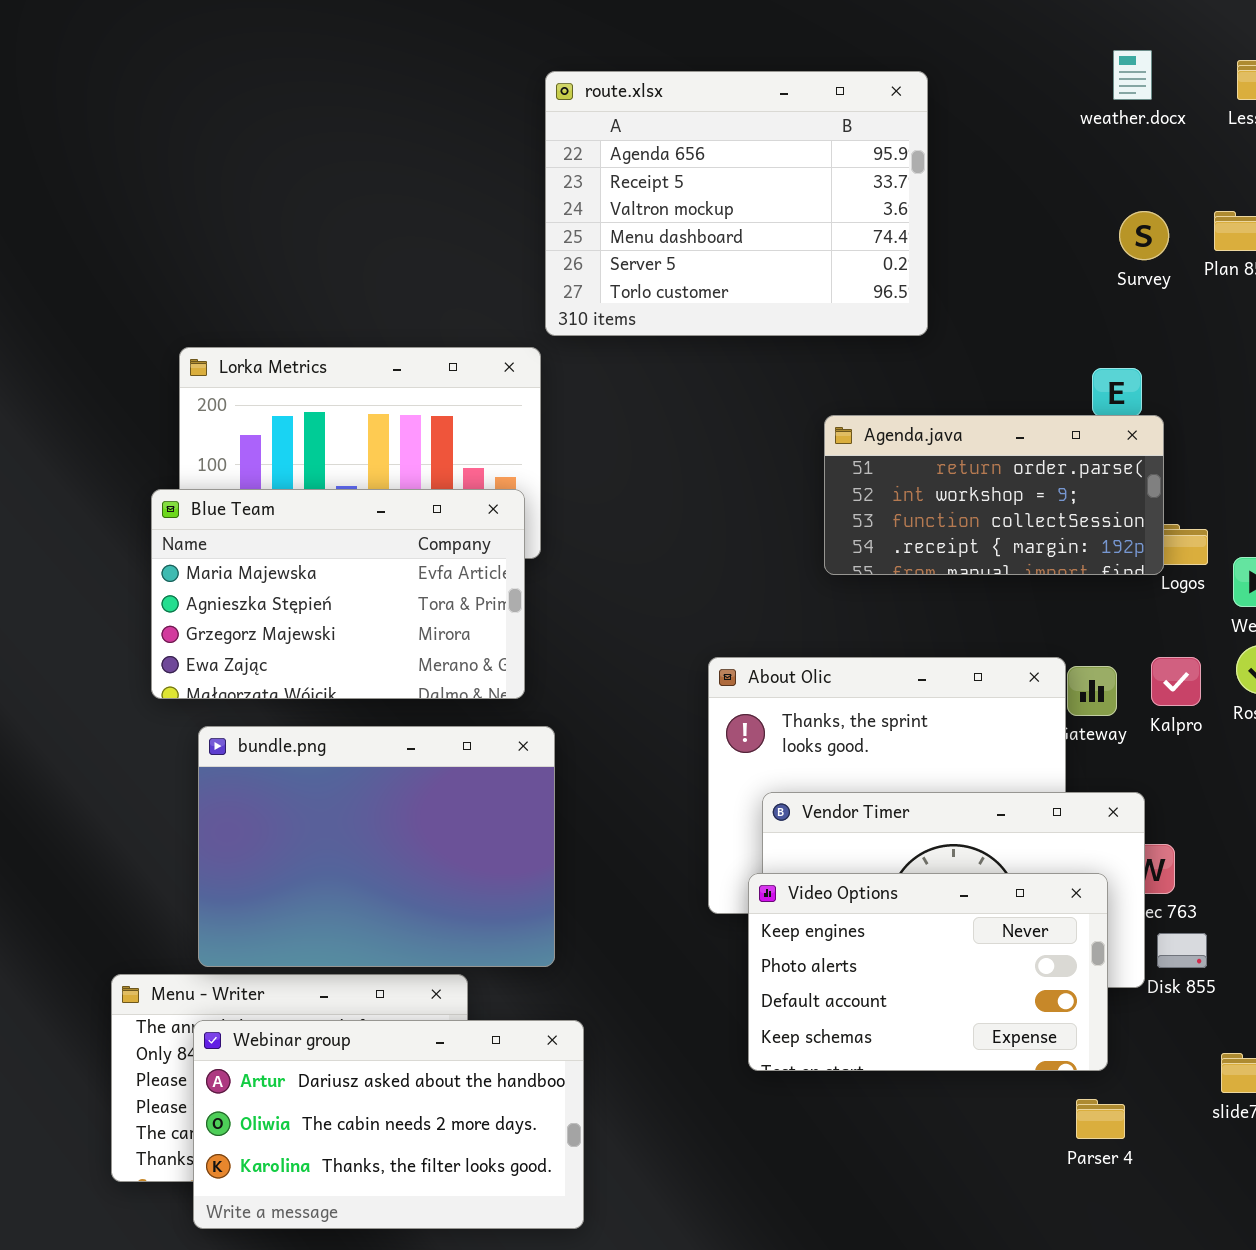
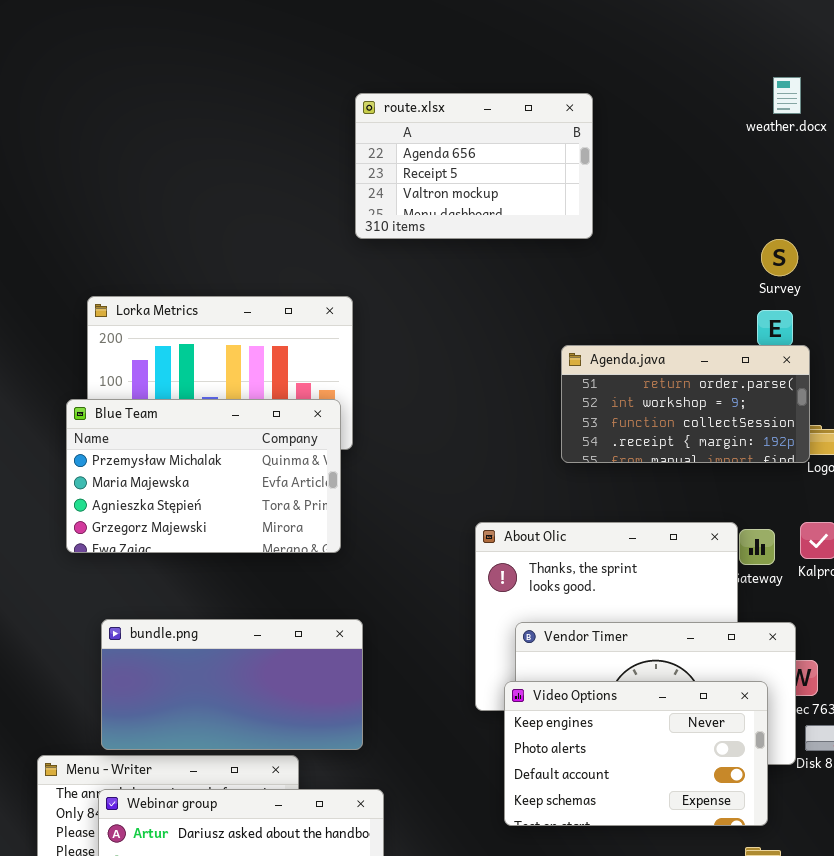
route.xlsx: [545,71,928,336] -> [355,93,593,239], resized
Survey: [1119,211,1169,260] -> [761,239,798,276], moved
Blue Team: [151,489,525,699] -> [66,399,341,553], scrolled up 1 row
bundle.png: [198,726,555,967] -> [101,619,363,750], resized

